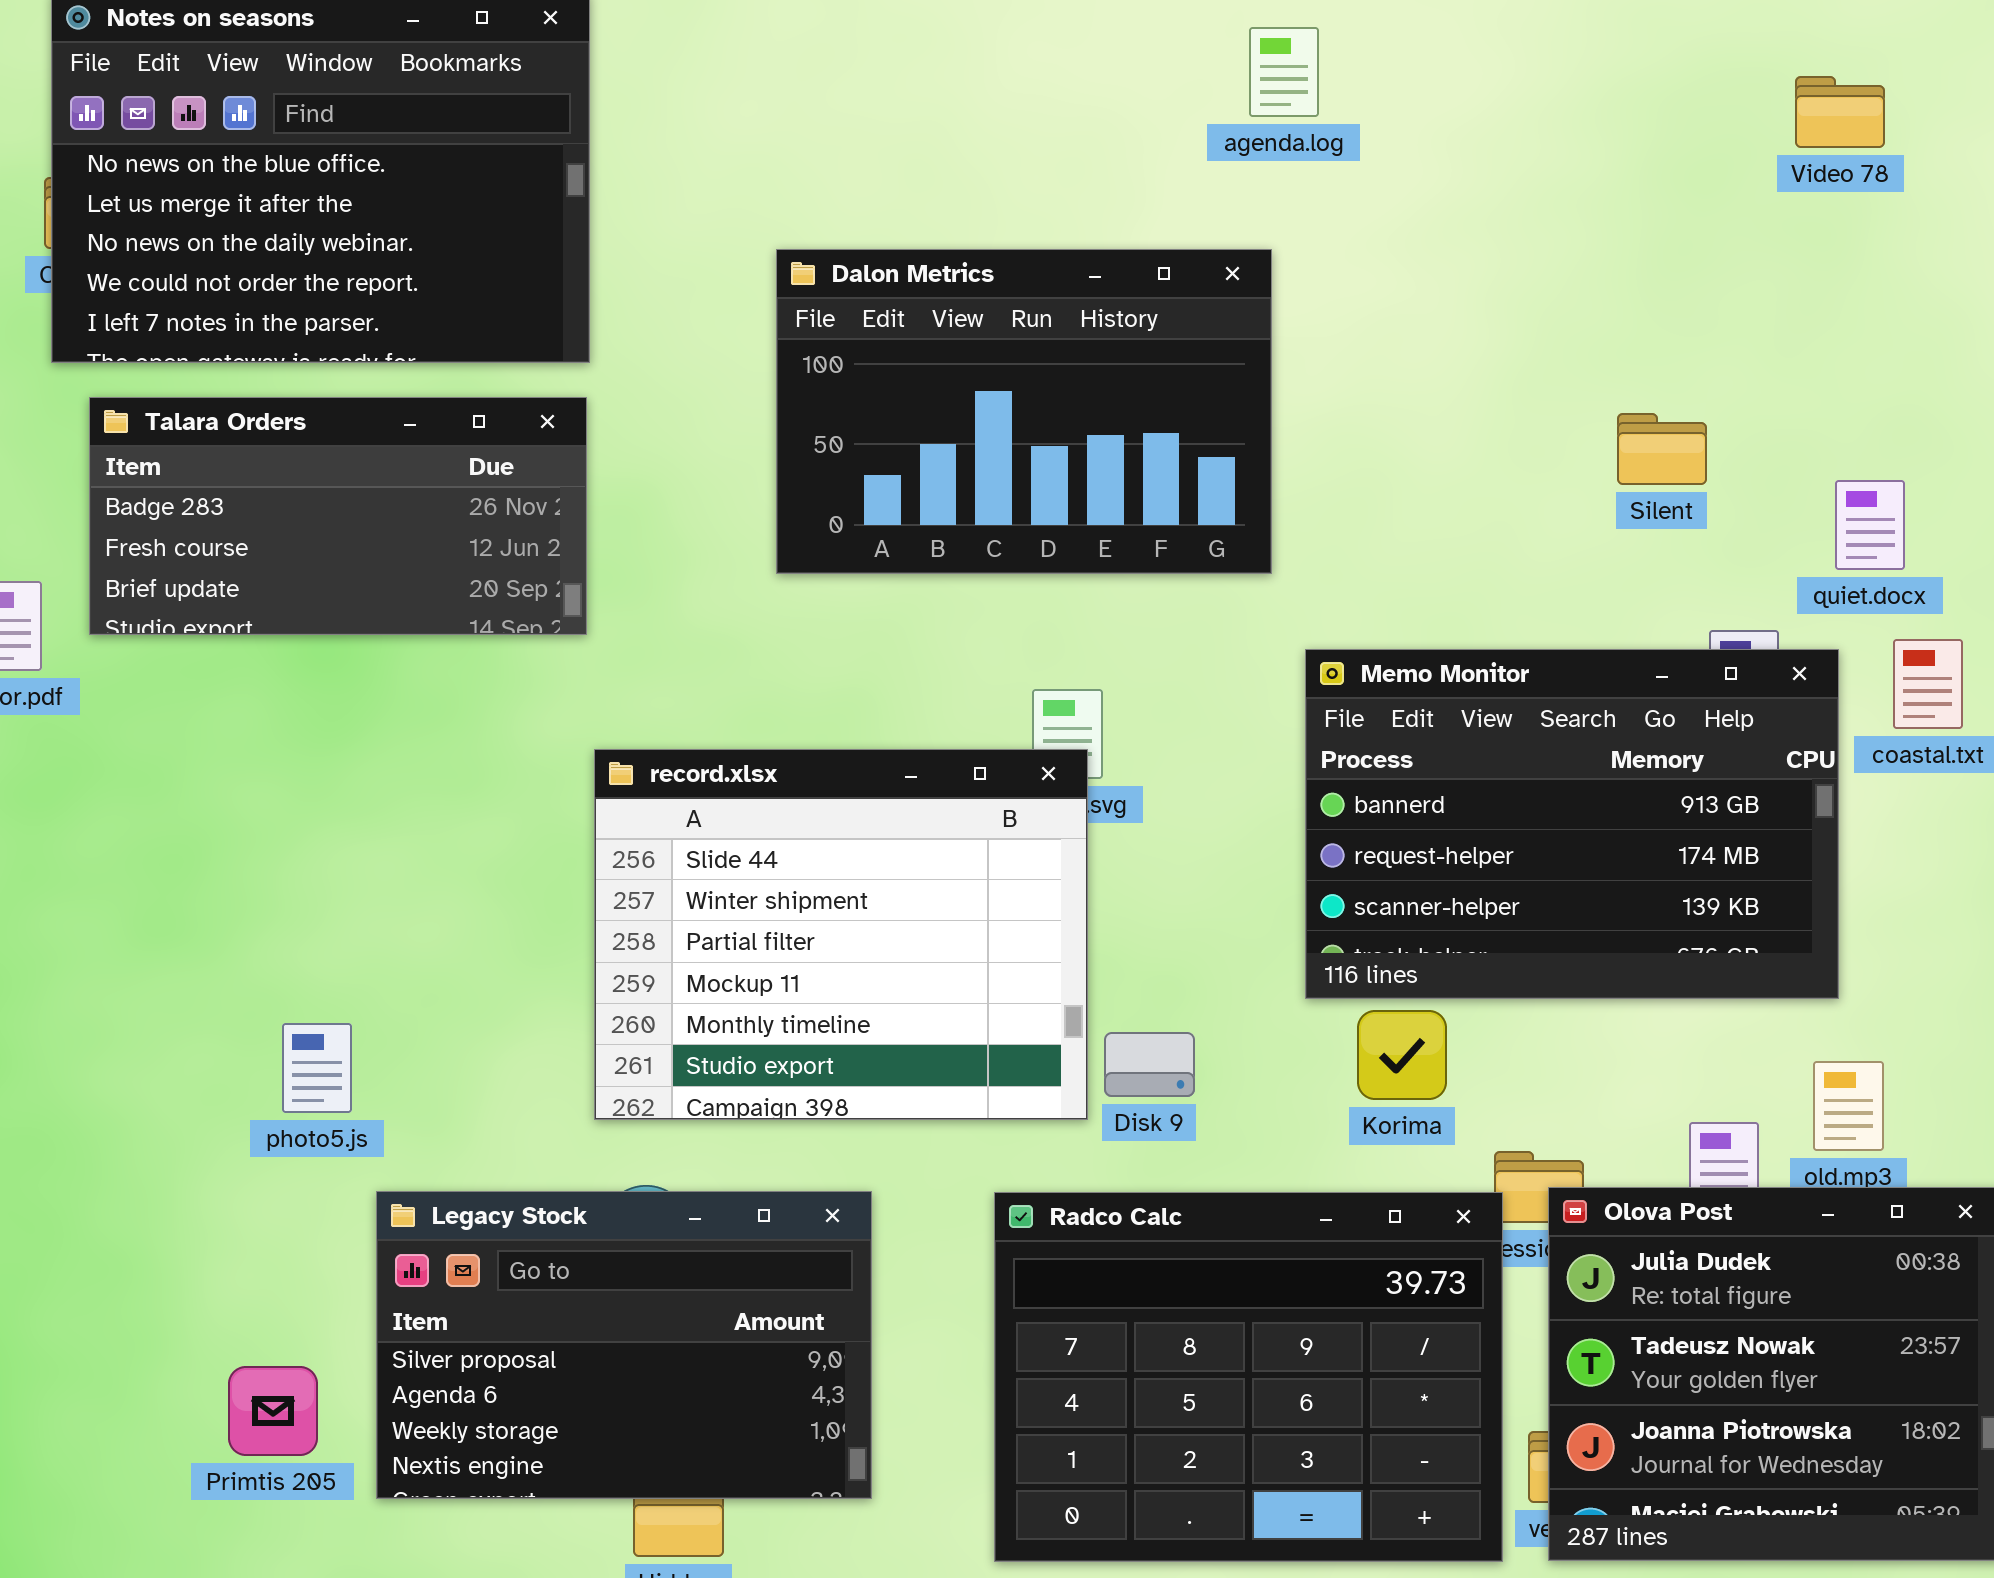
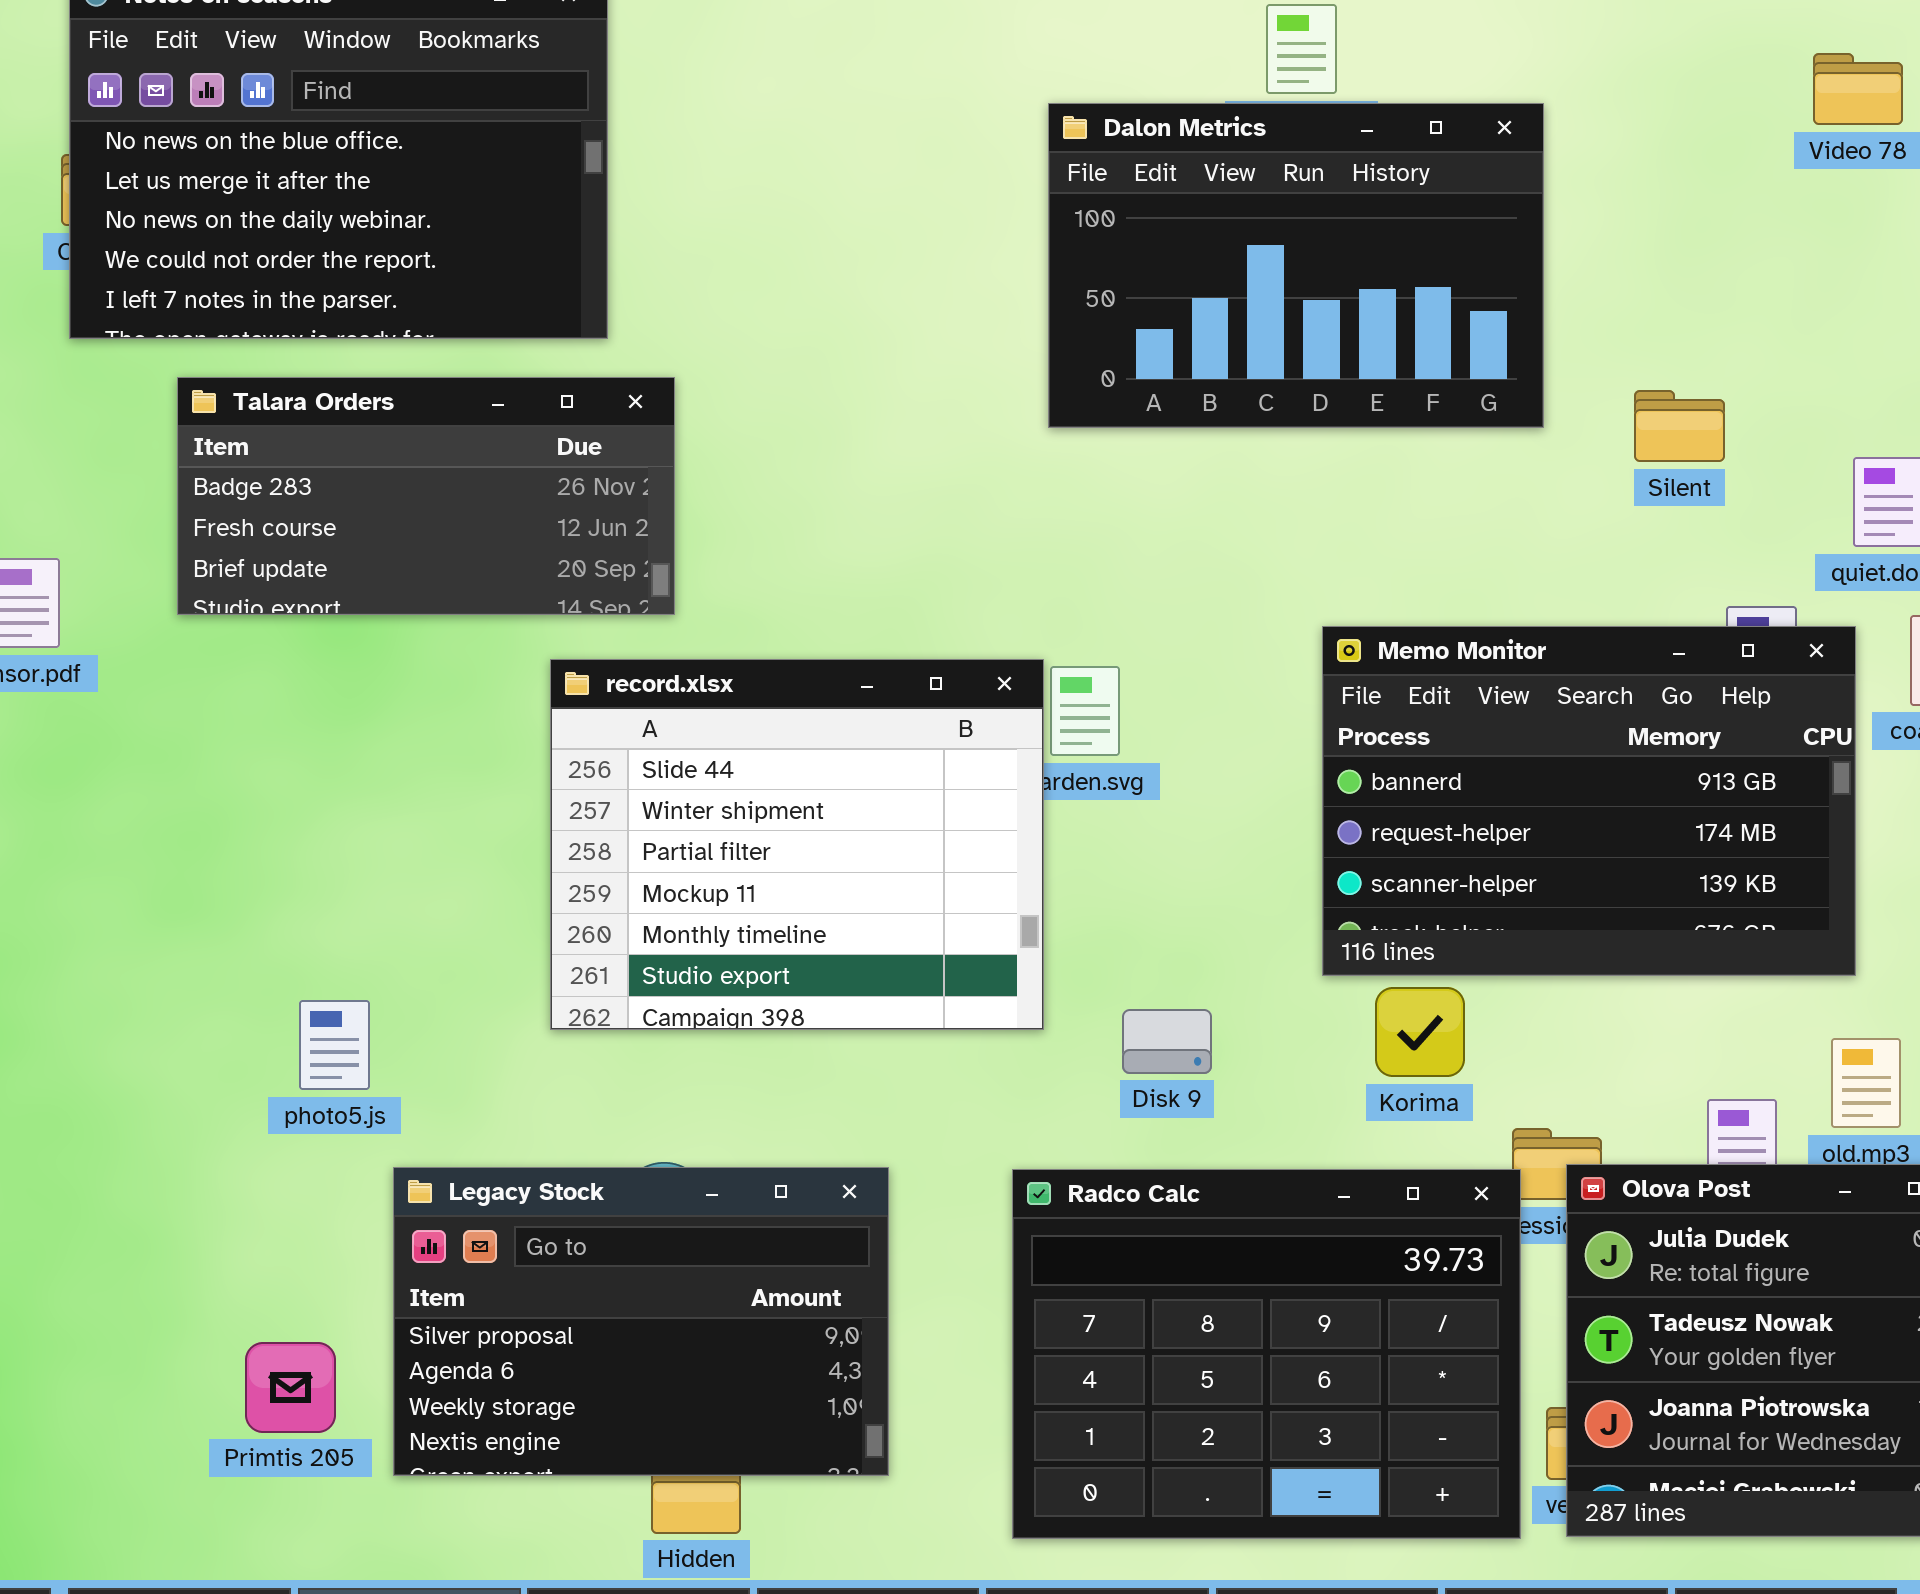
Dalon Metrics: [776,249,1272,574] -> [1048,103,1544,428], moved
Talara Orders: [89,397,587,635] -> [177,377,675,615], moved
record.xlsx: [594,749,1088,1120] -> [550,659,1044,1030], moved

